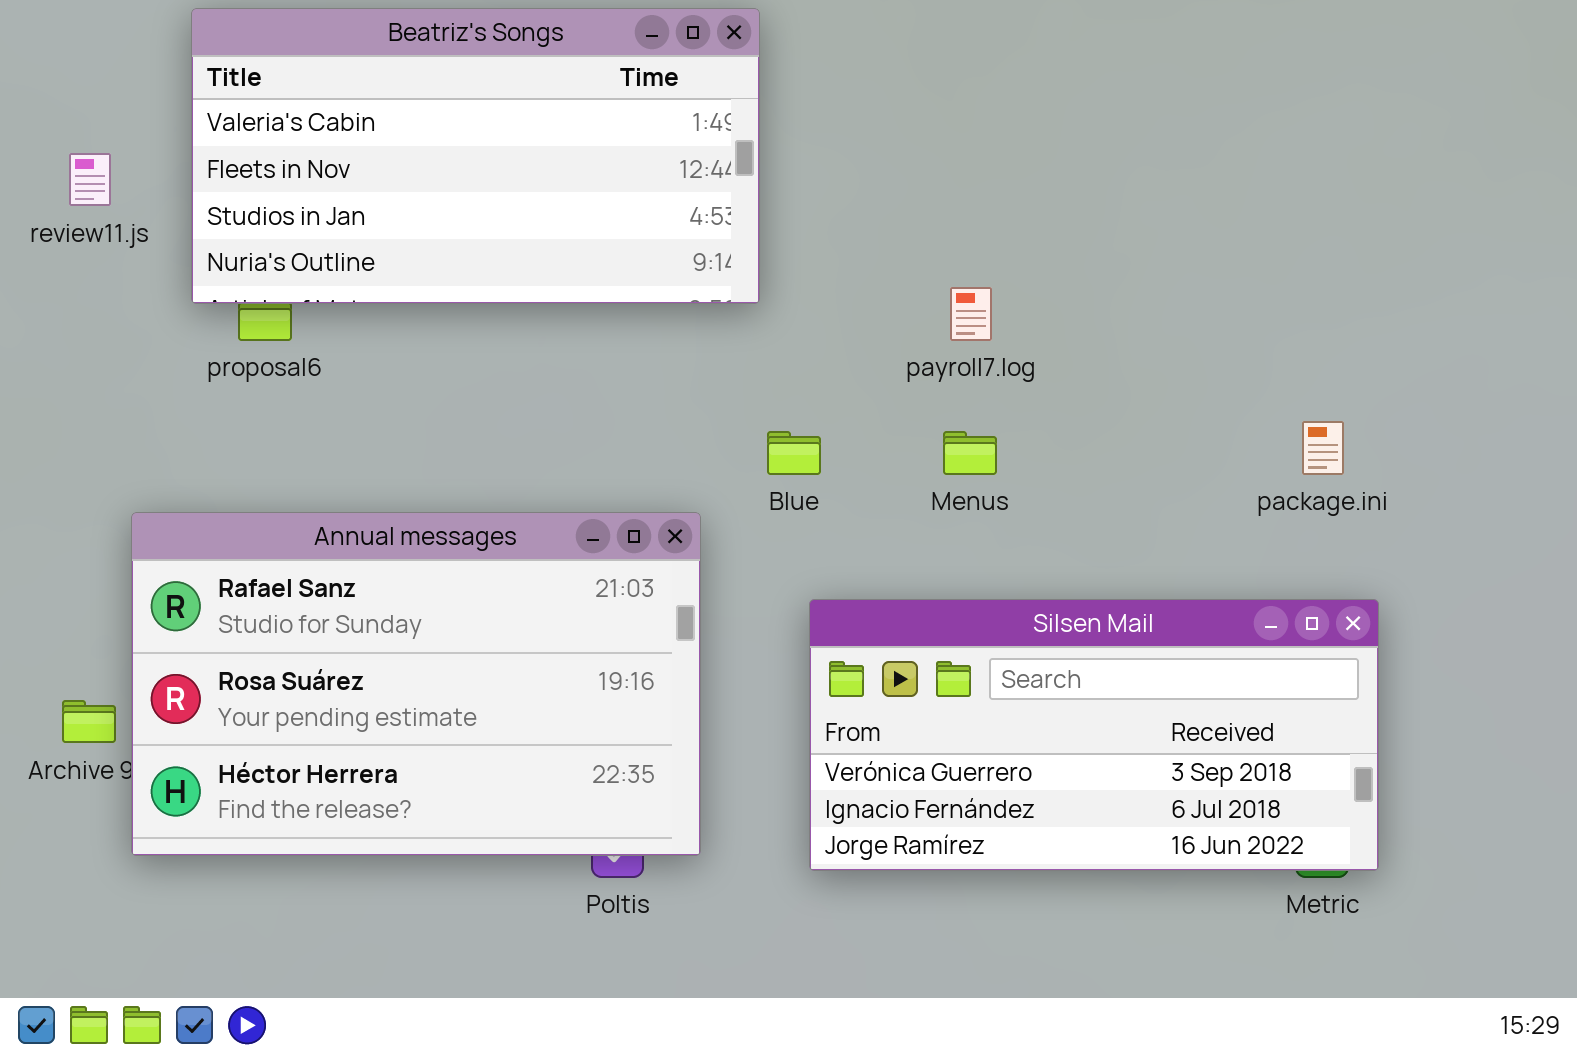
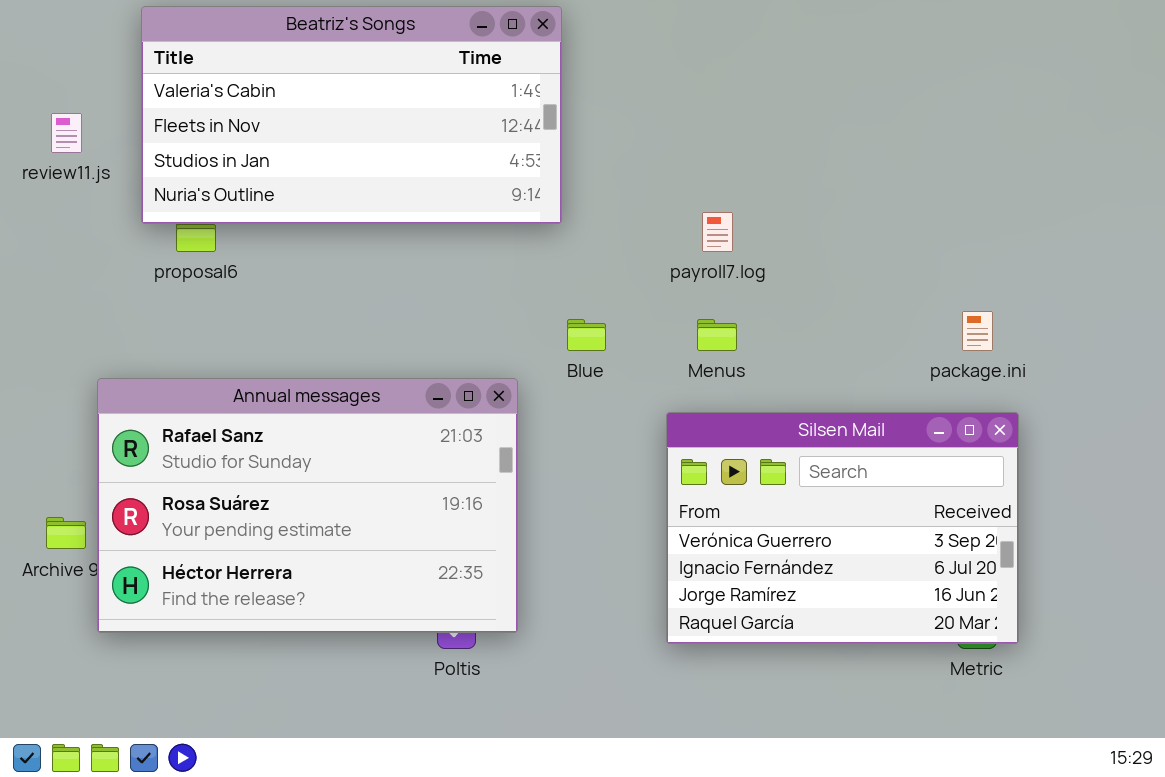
Silsen Mail: [809,599,1379,871] -> [666,412,1019,644], resized

